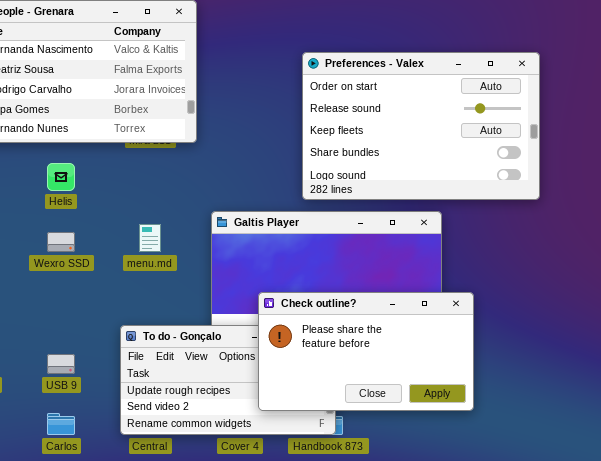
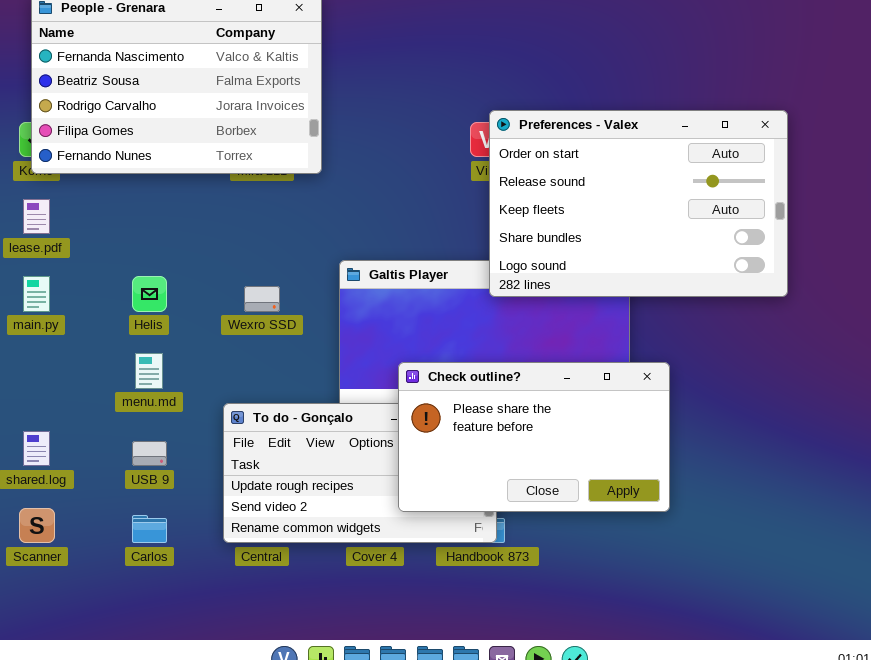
Preferences - Valex: [302,52,540,200] -> [489,110,788,297], moved
Helis: [47,163,75,191] -> [132,276,167,312], moved
menu.md: [139,224,161,252] -> [135,353,163,389], moved
Wexro SSD: [47,232,75,252] -> [244,286,280,312], moved

